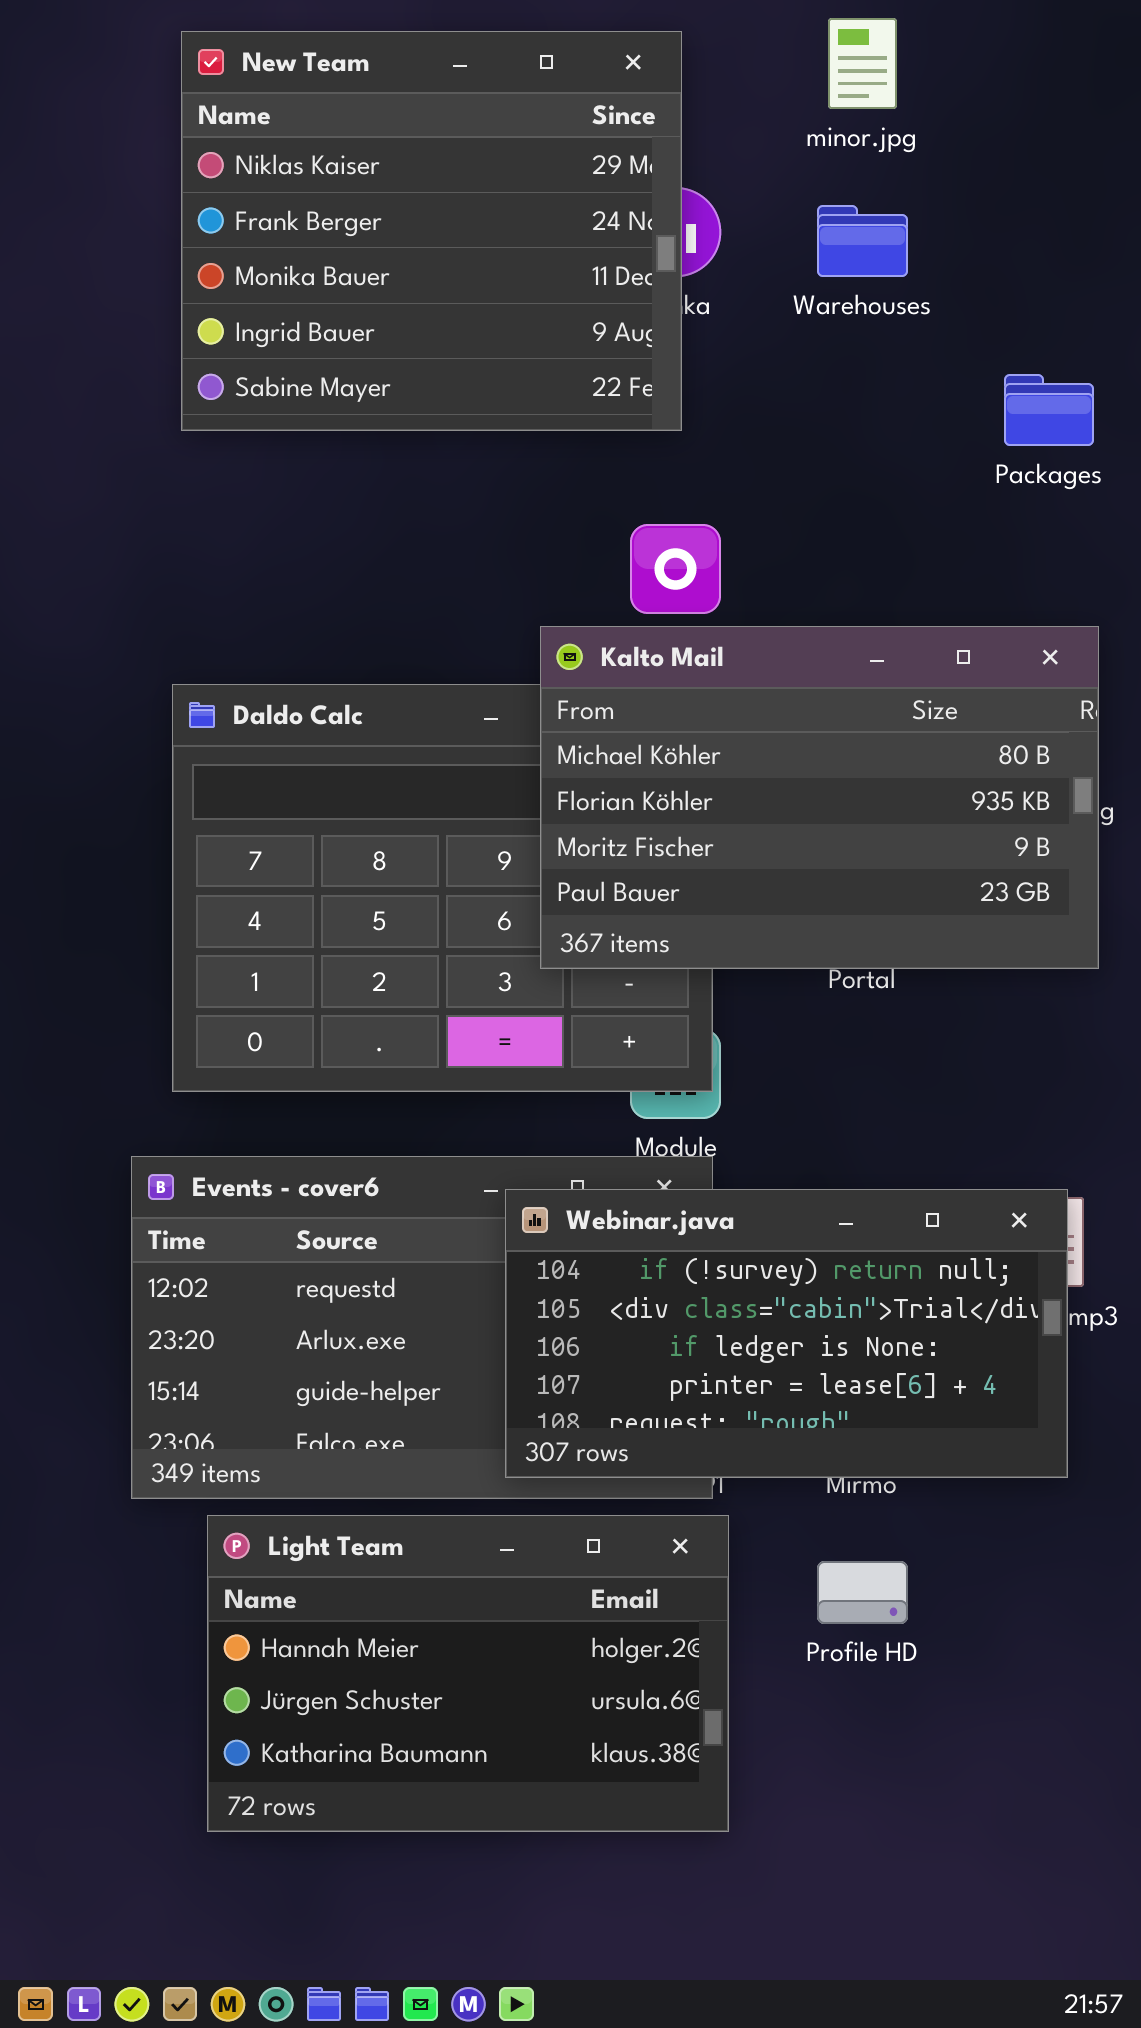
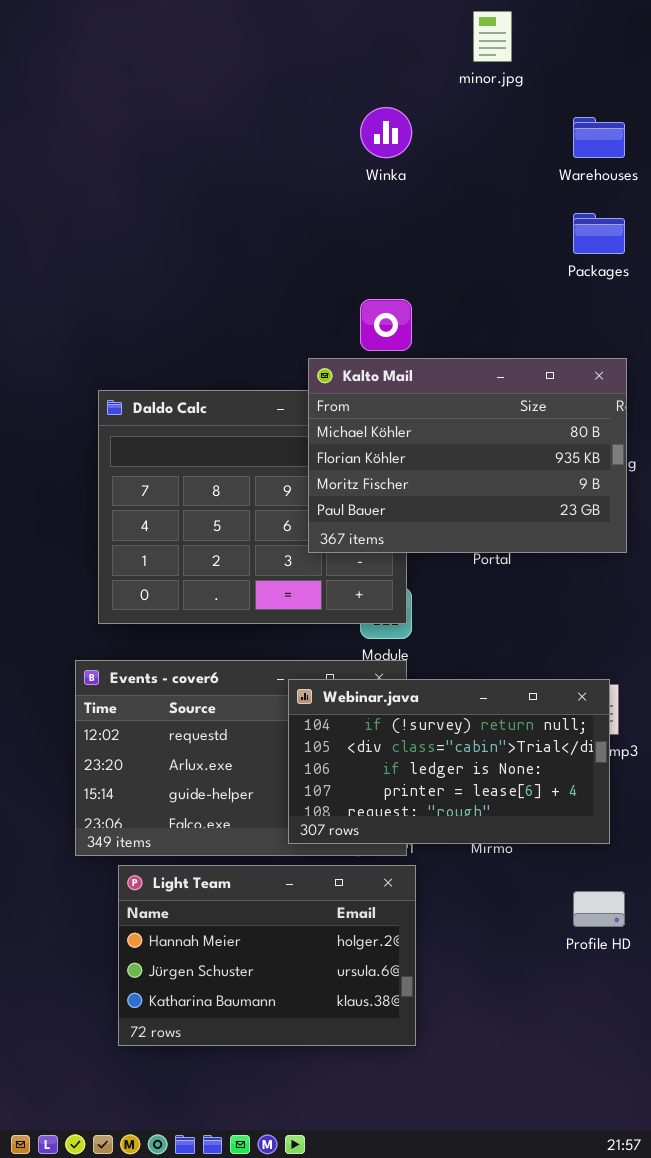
New Team: [181,31,682,431] -> none, closed
Warehouses: [817,205,908,277] -> [573,117,625,158], moved
Profile HD: [817,1561,908,1624] -> [573,891,625,927], moved

